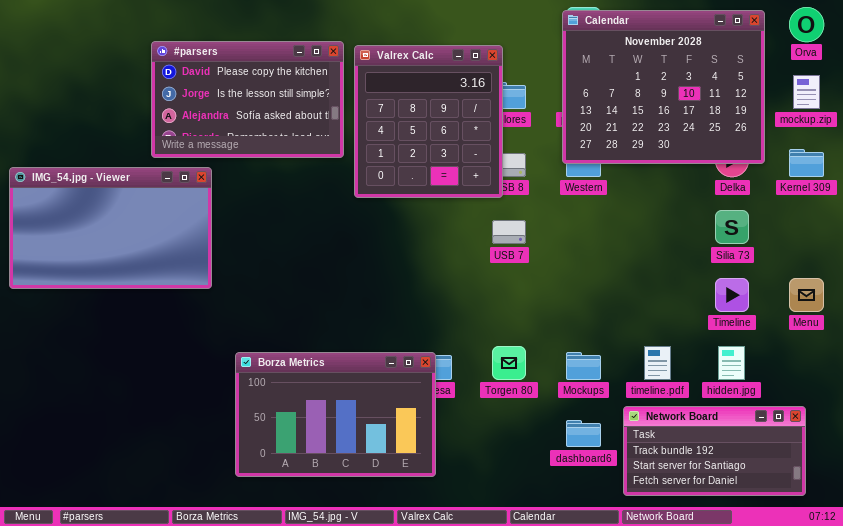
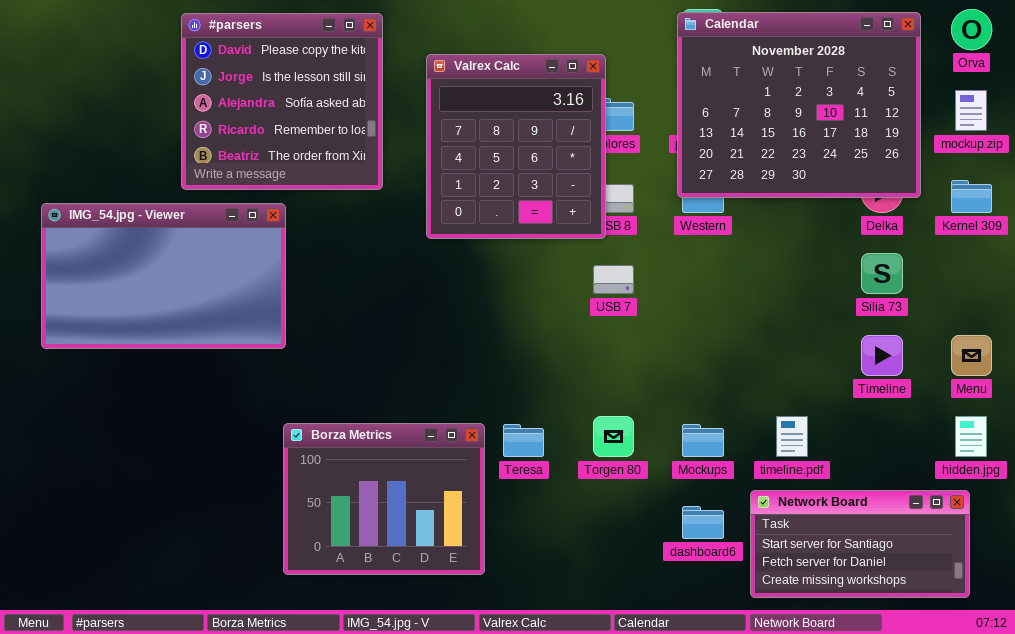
#parsers: [151,41,344,158] -> [181,13,383,190], resized
IMG_54.jpg - Viewer: [9,167,212,289] -> [41,203,286,349], moved
hidden.jpg: [718,346,745,380] -> [955,416,987,457], moved
Borza Metrics: [235,352,436,477] -> [283,423,485,575], resized
Network Board: [623,406,806,496] -> [750,490,970,598], scrolled down 1 row

